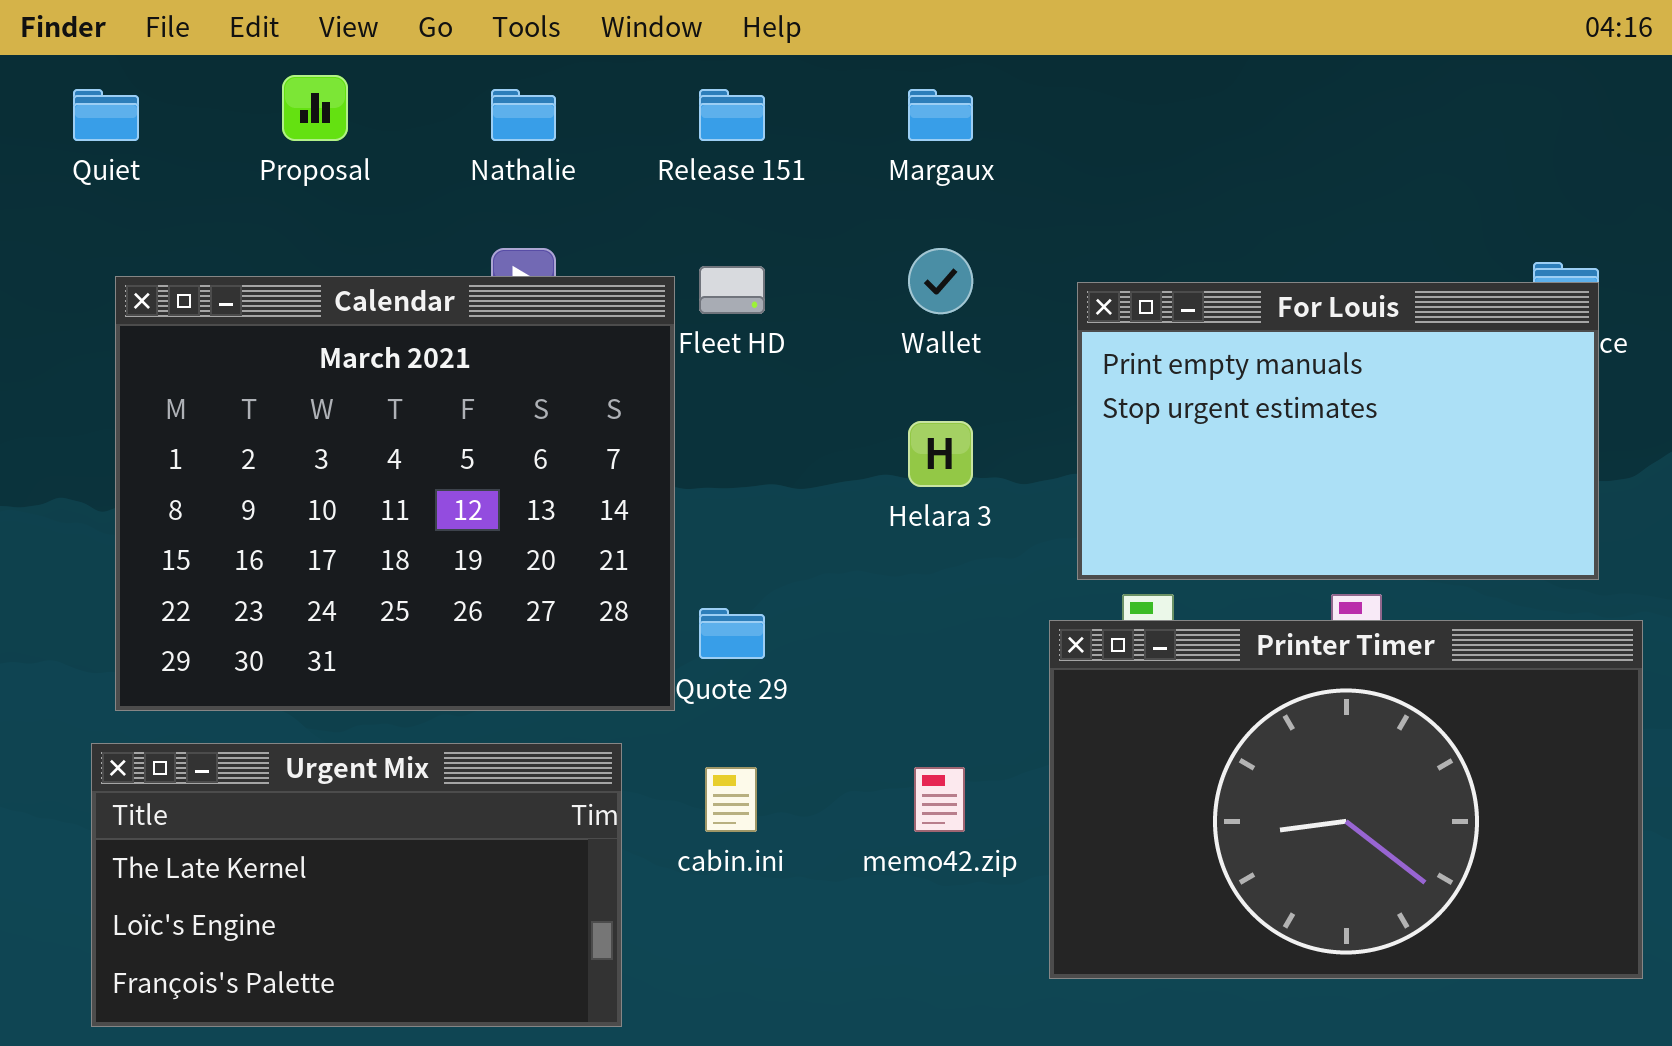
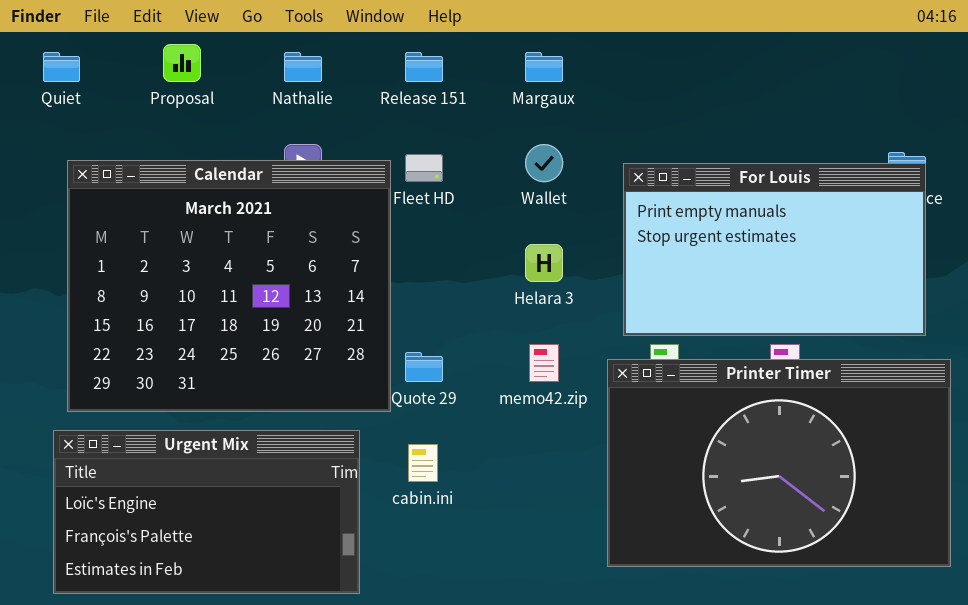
Urgent Mix: [91,743,622,1027] -> [53,430,360,594], scrolled down 1 row
memo42.zip: [914,767,965,832] -> [529,344,559,382], moved

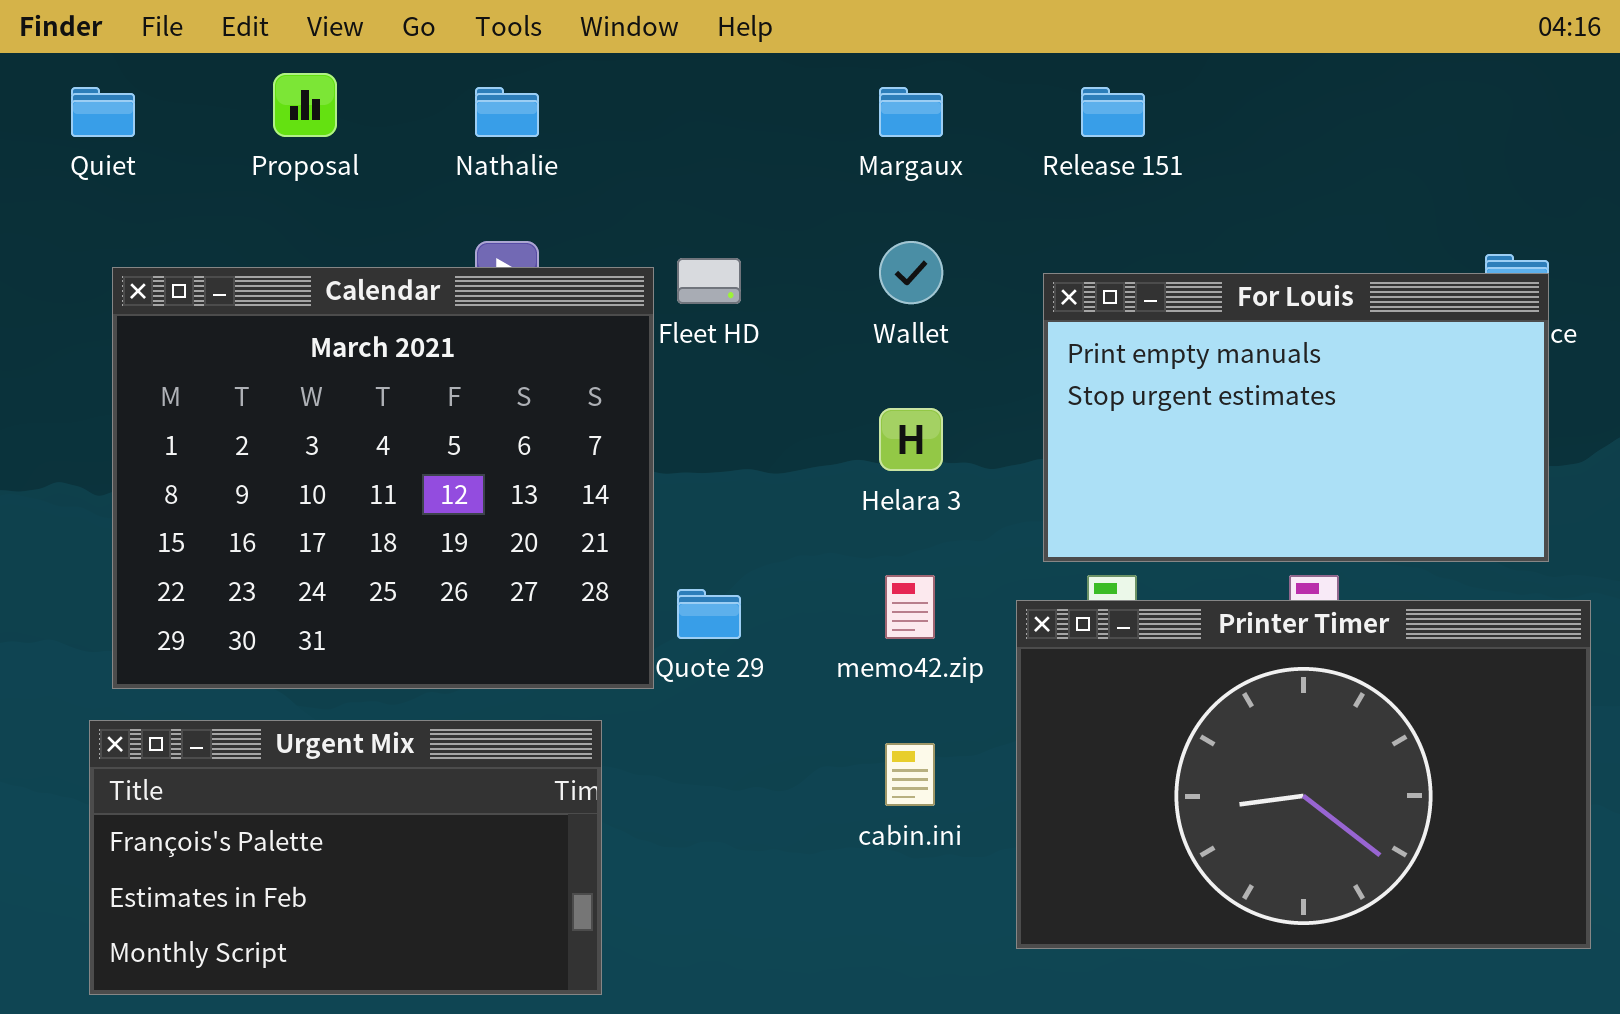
Release 151: [405,52,443,82] -> [1081,87,1145,137], moved
Urgent Mix: [53,430,360,594] -> [89,720,602,995], scrolled down 1 row
cabin.ini: [408,444,438,482] -> [885,743,935,806], moved

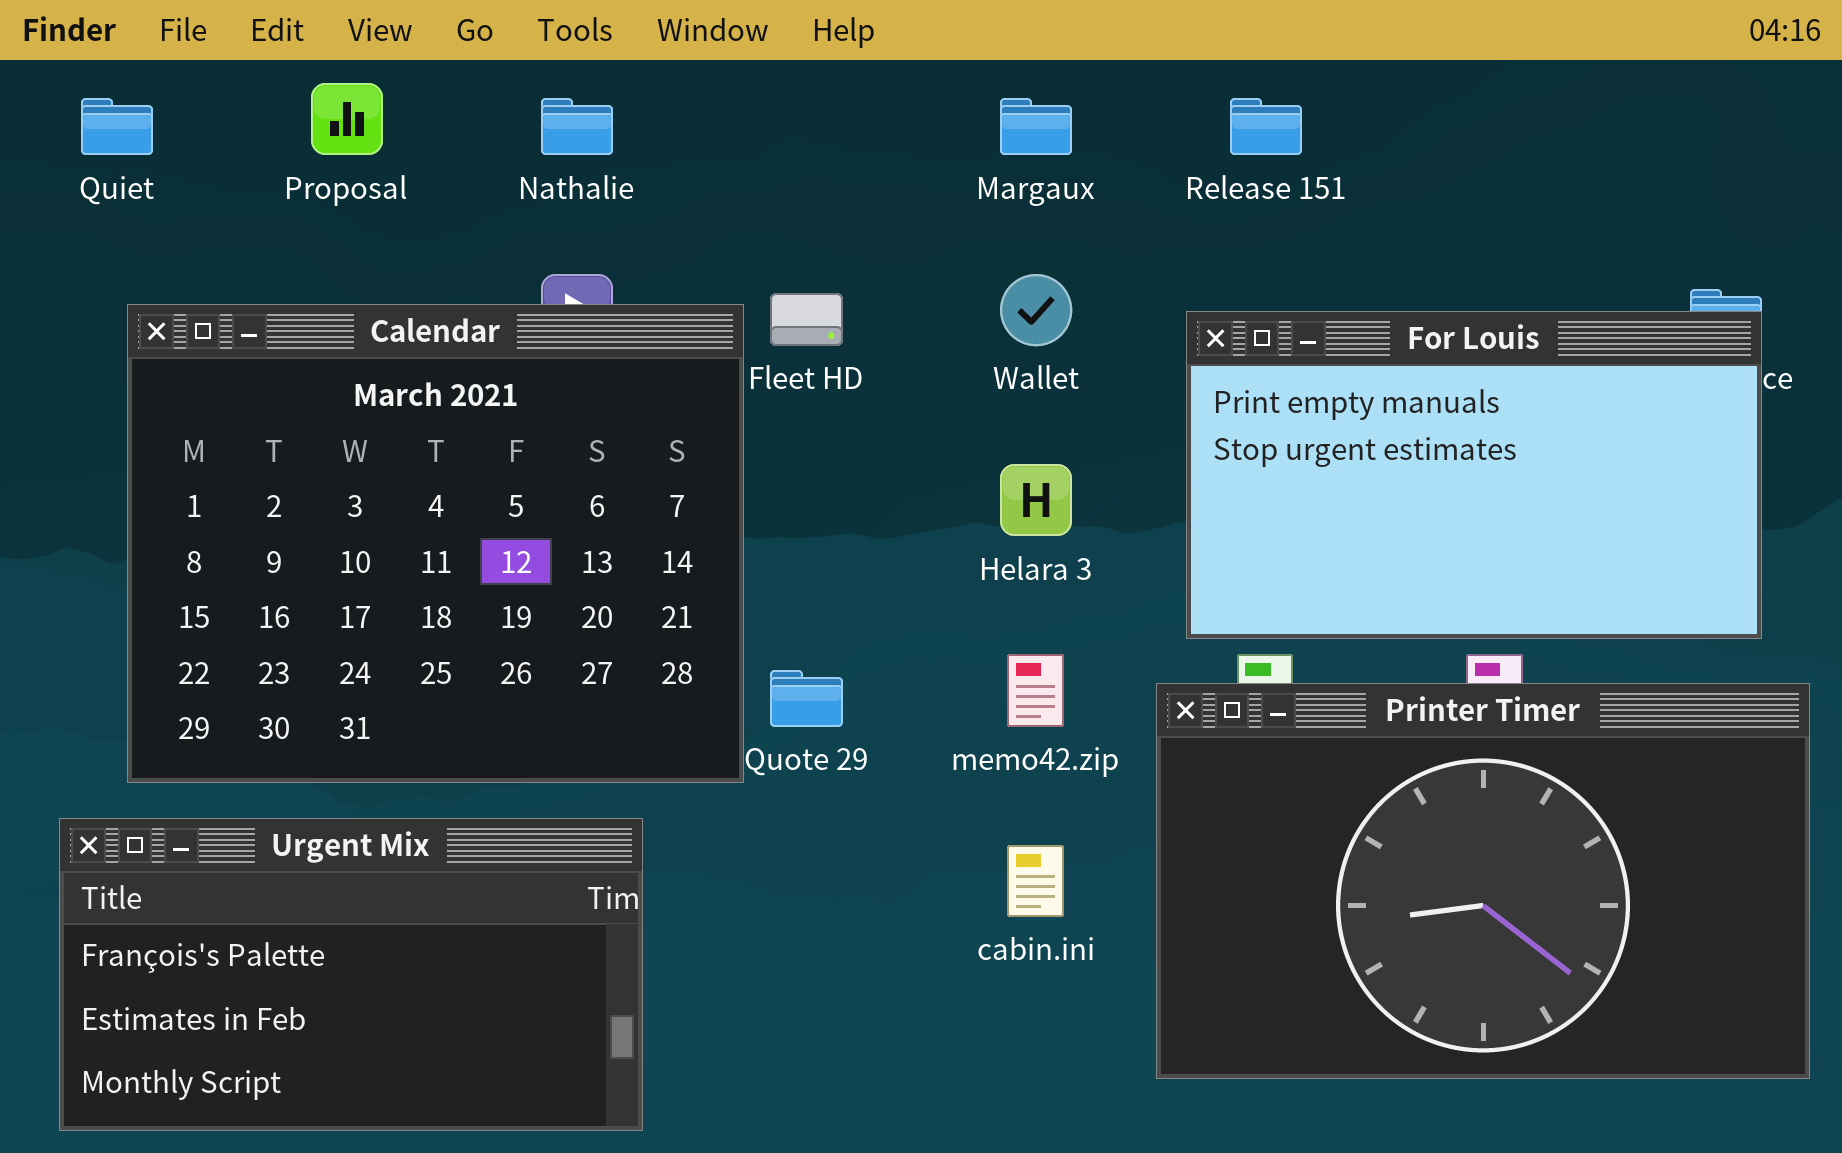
Urgent Mix: [89,720,602,995] -> [59,818,643,1131], moved

